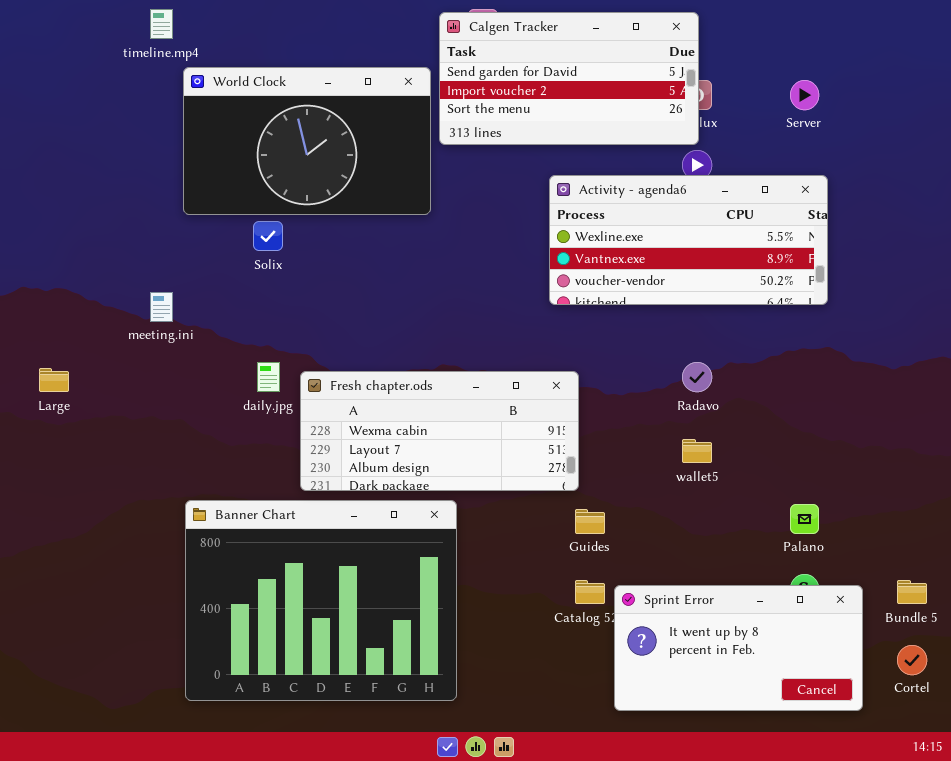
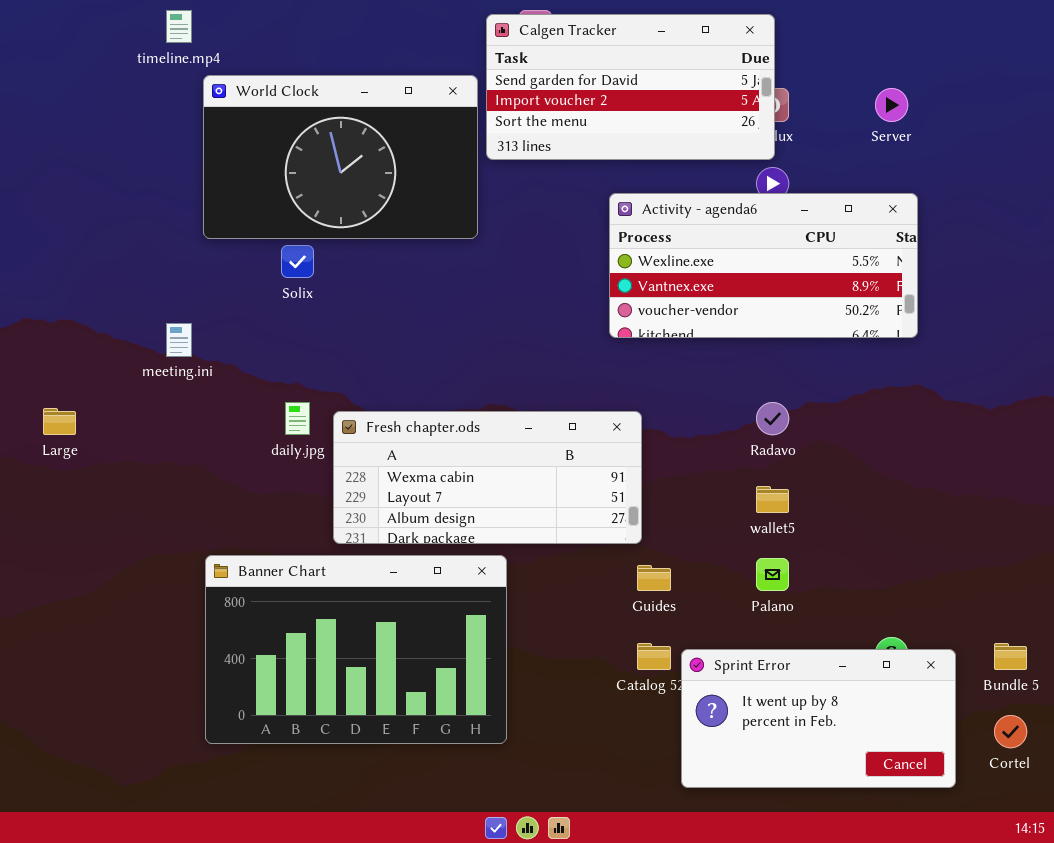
Banner Chart: [185,500,457,701] -> [205,555,507,744], resized
Palano: [790,504,819,534] -> [756,558,789,591], moved

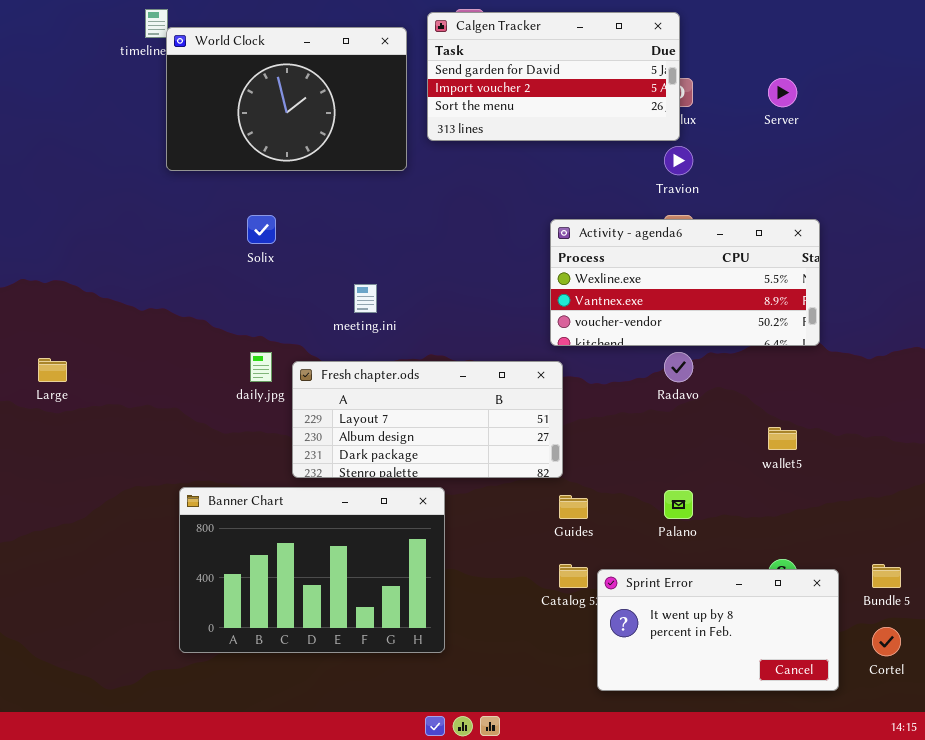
World Clock: [203,75,478,239] -> [166,27,407,171], moved
Activity - agenda6: [609,193,918,338] -> [550,219,820,346], moved
meeting.ini: [166,323,192,357] -> [354,284,377,313], moved
Fresh chapter.ods: [333,411,642,544] -> [292,361,563,478], scrolled down 1 row
wallet5: [756,486,789,513] -> [768,427,797,450], moved

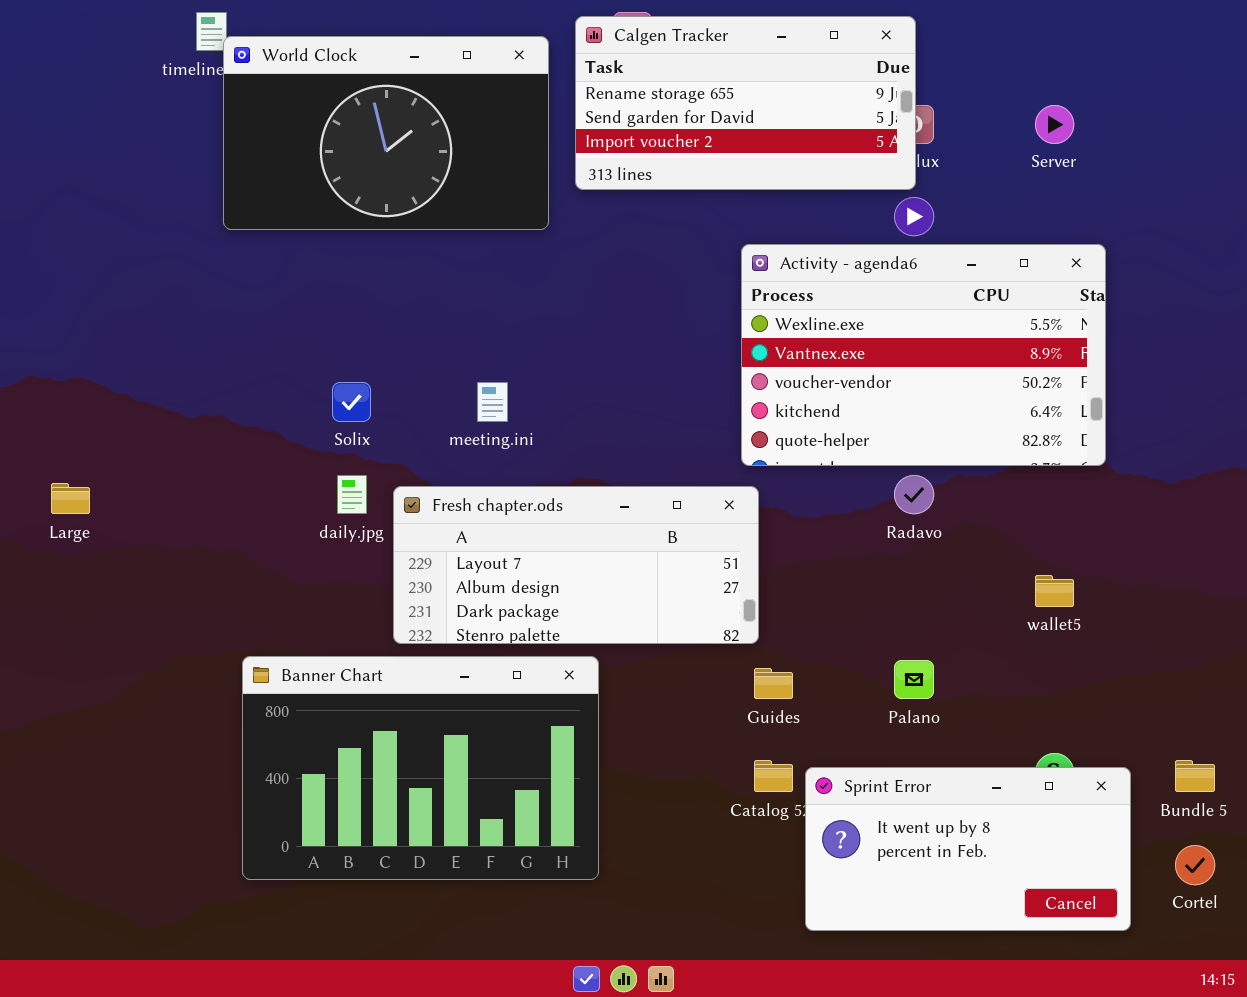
Calgen Tracker: [427,12,680,141] -> [575,16,916,190], scrolled up 1 row
Solix: [247,215,276,244] -> [332,382,371,422], moved
Activity - agenda6: [550,219,820,346] -> [741,244,1106,466], resized

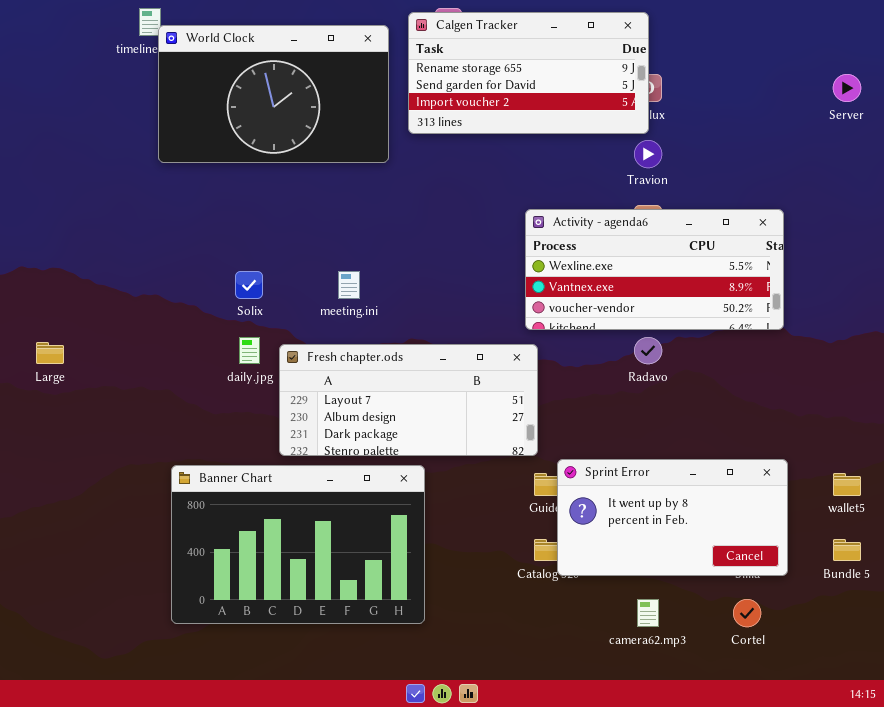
Server: [1035,105,1074,144] -> [833,74,861,102], moved
Activity - agenda6: [741,244,1106,466] -> [525,209,784,330], resized
wallet5: [1035,575,1074,607] -> [833,473,861,496], moved
Sprint Error: [805,767,1131,931] -> [557,459,788,576], moved
Cortel: [1175,845,1215,885] -> [733,599,761,627], moved

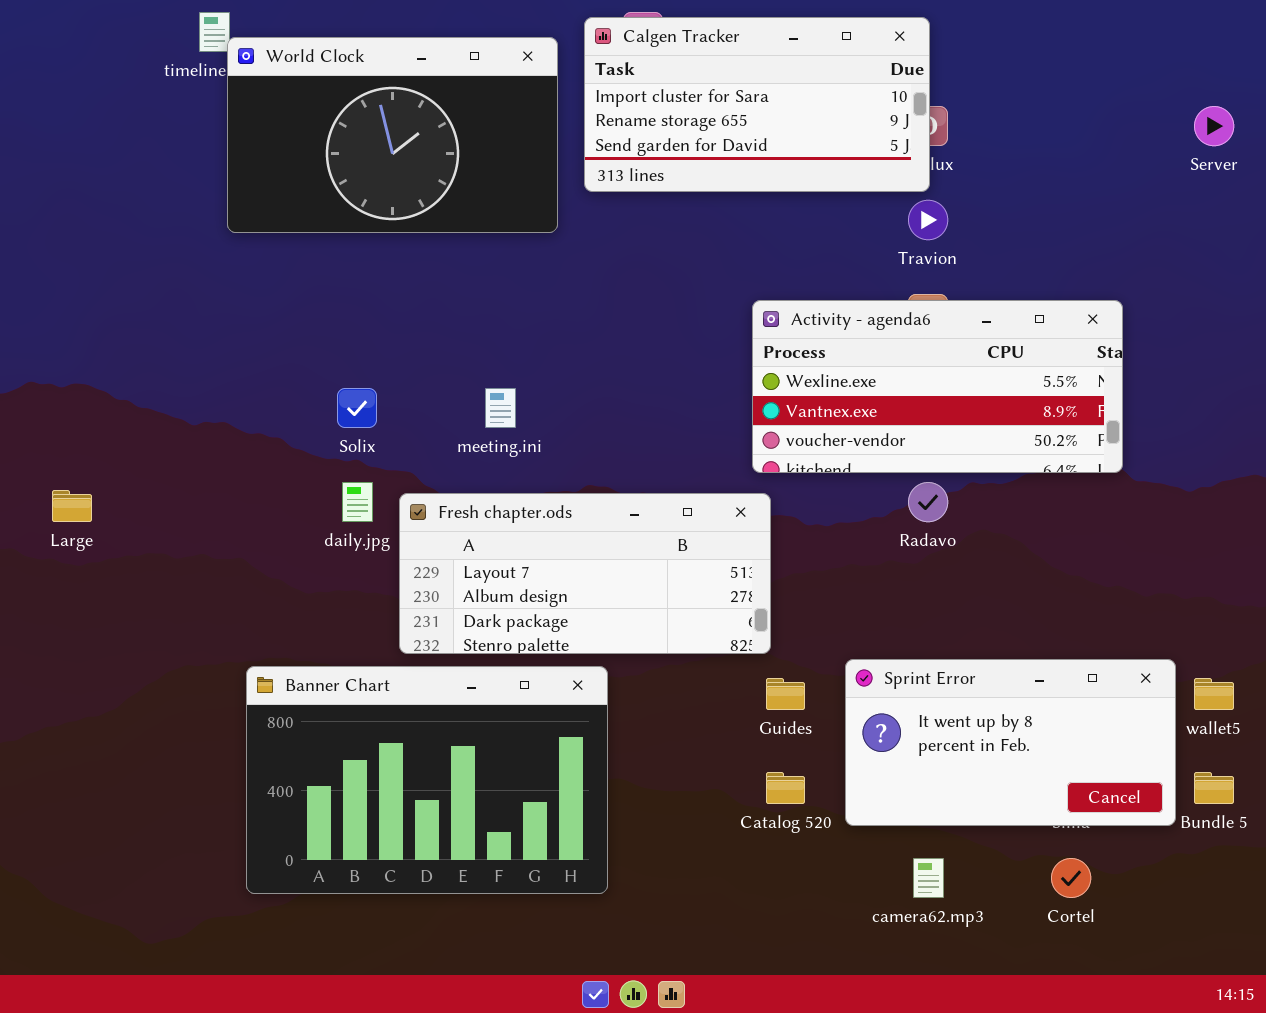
Calgen Tracker: [408,12,649,134] -> [584,17,930,192], scrolled up 1 row
Sprint Error: [557,459,788,576] -> [845,659,1176,826], moved

